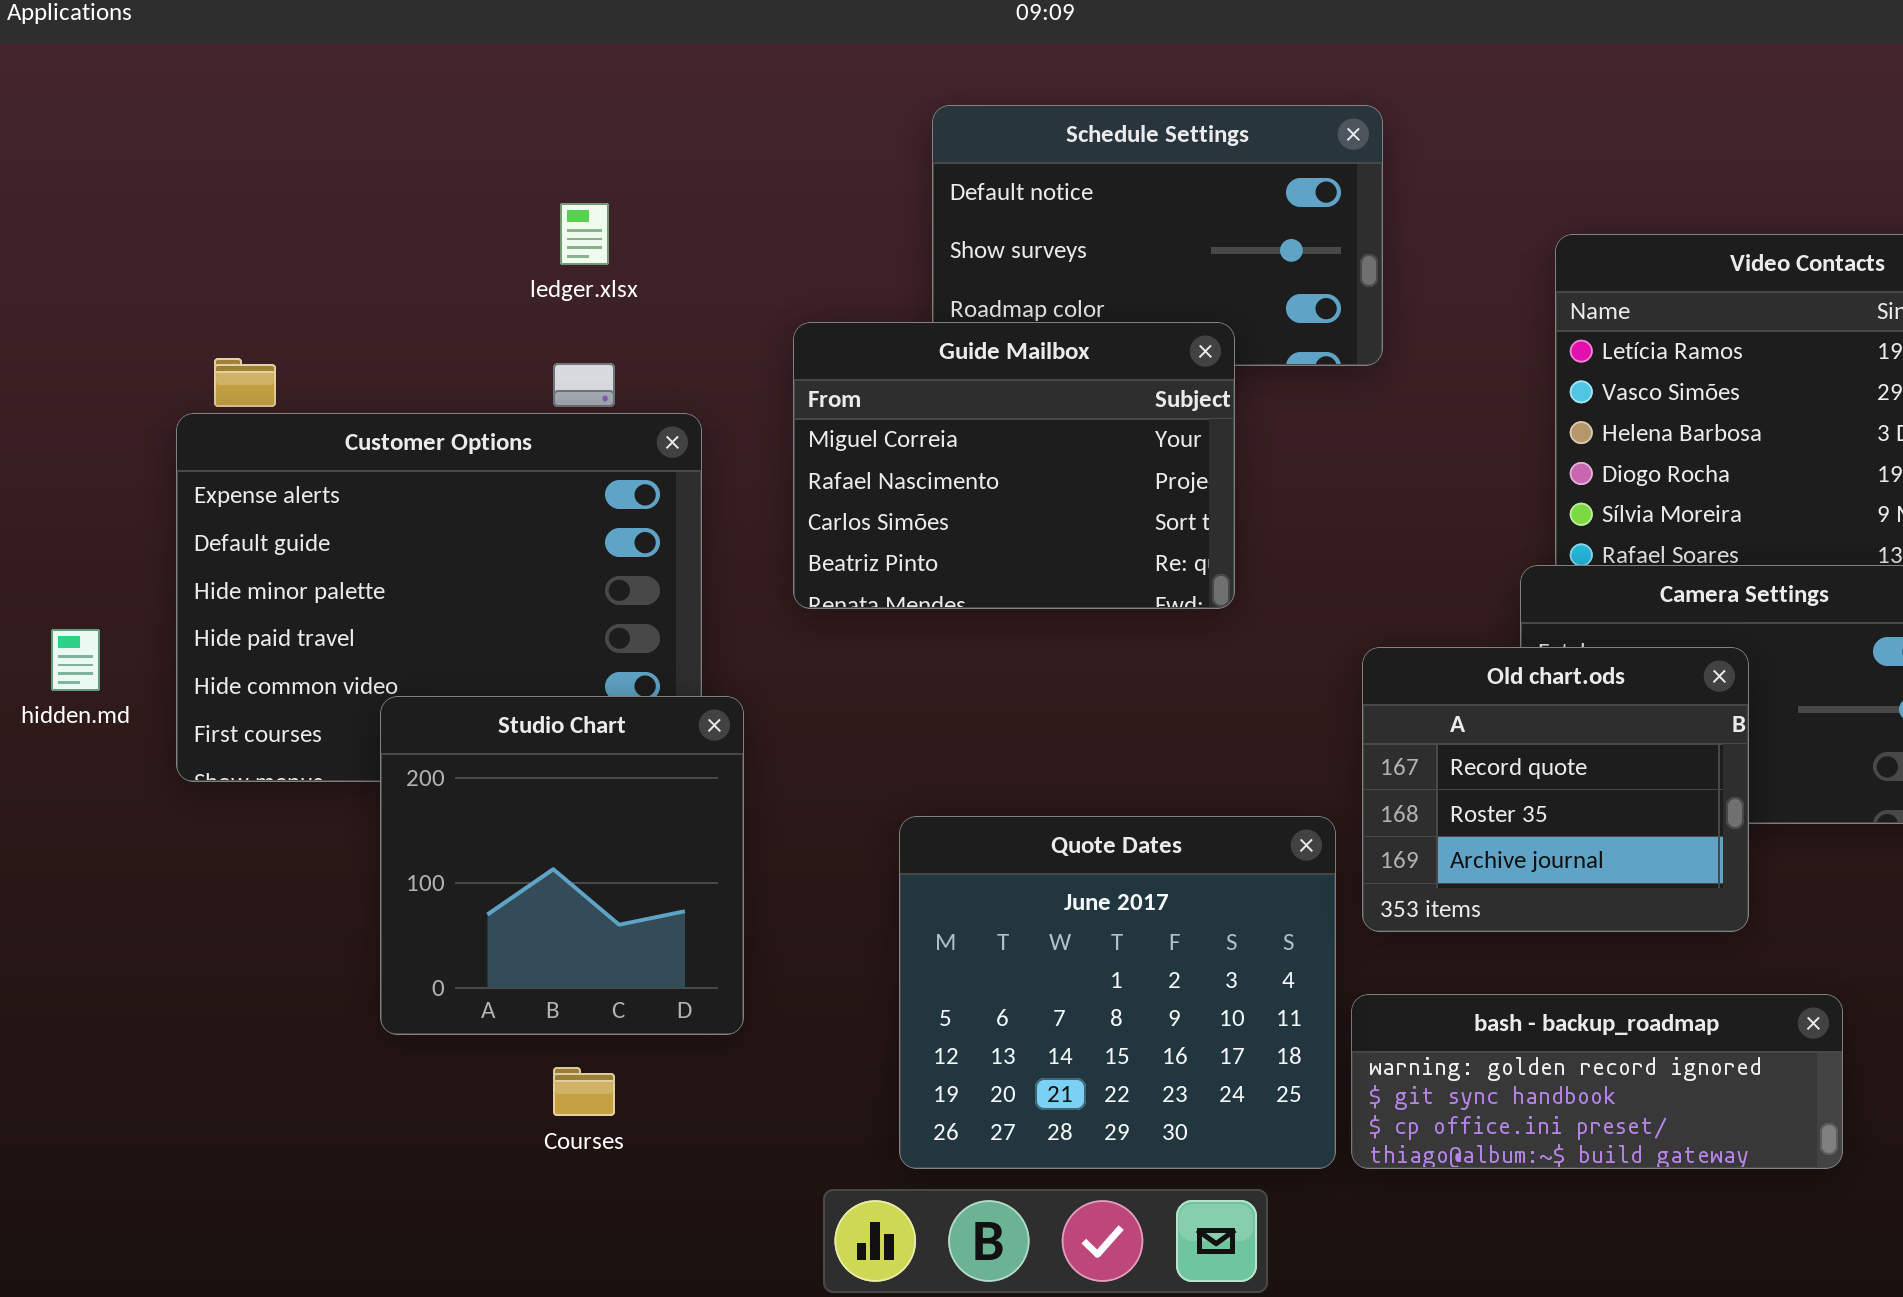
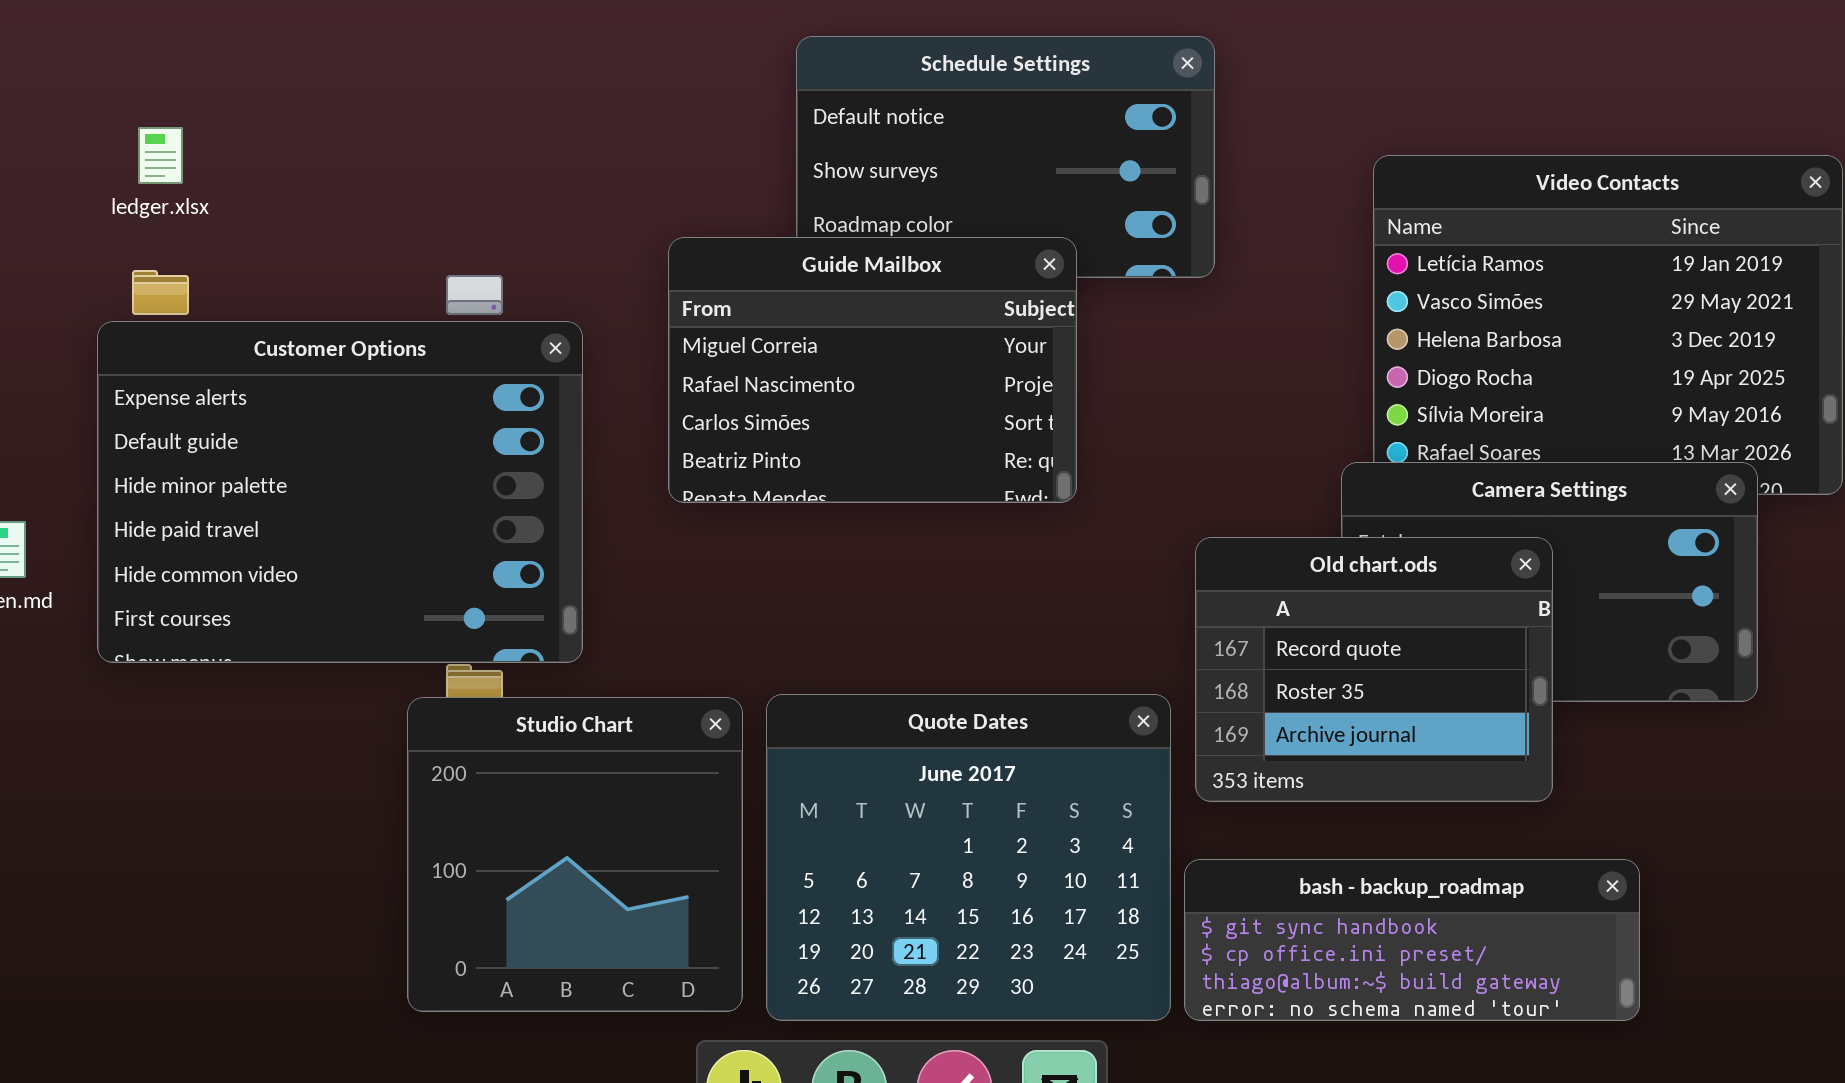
ledger.xlsx: [560,203,609,265] -> [138,127,183,184], moved
Studio Chart: [380,696,744,1035] -> [407,697,743,1012], moved
bash - backup_roadmap: [1351,994,1843,1169] -> [1184,859,1640,1021], scrolled down 1 row

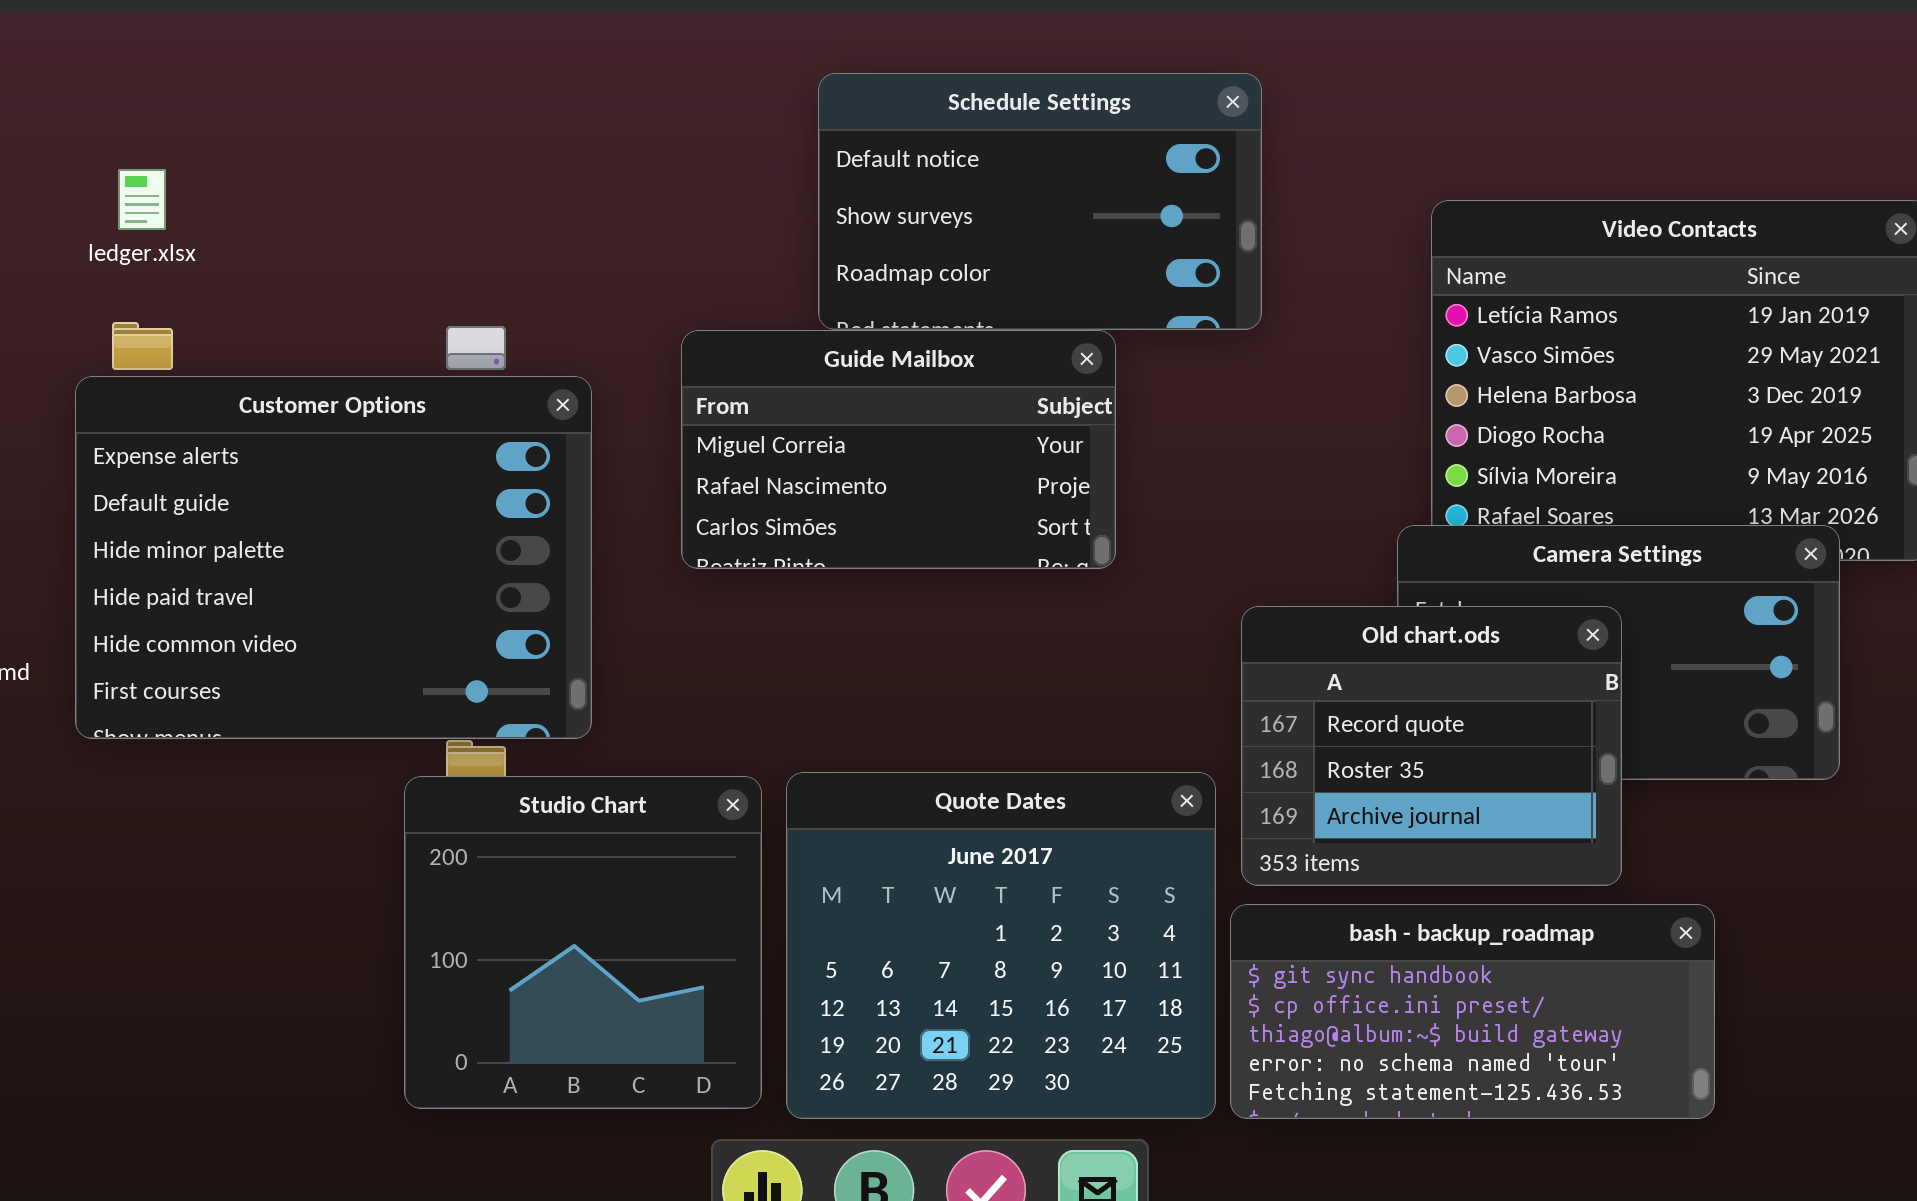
Guide Mailbox: [668,237,1077,503] -> [681,330,1116,569], resized
bash - backup_roadmap: [1184,859,1640,1021] -> [1230,904,1715,1119], resized

